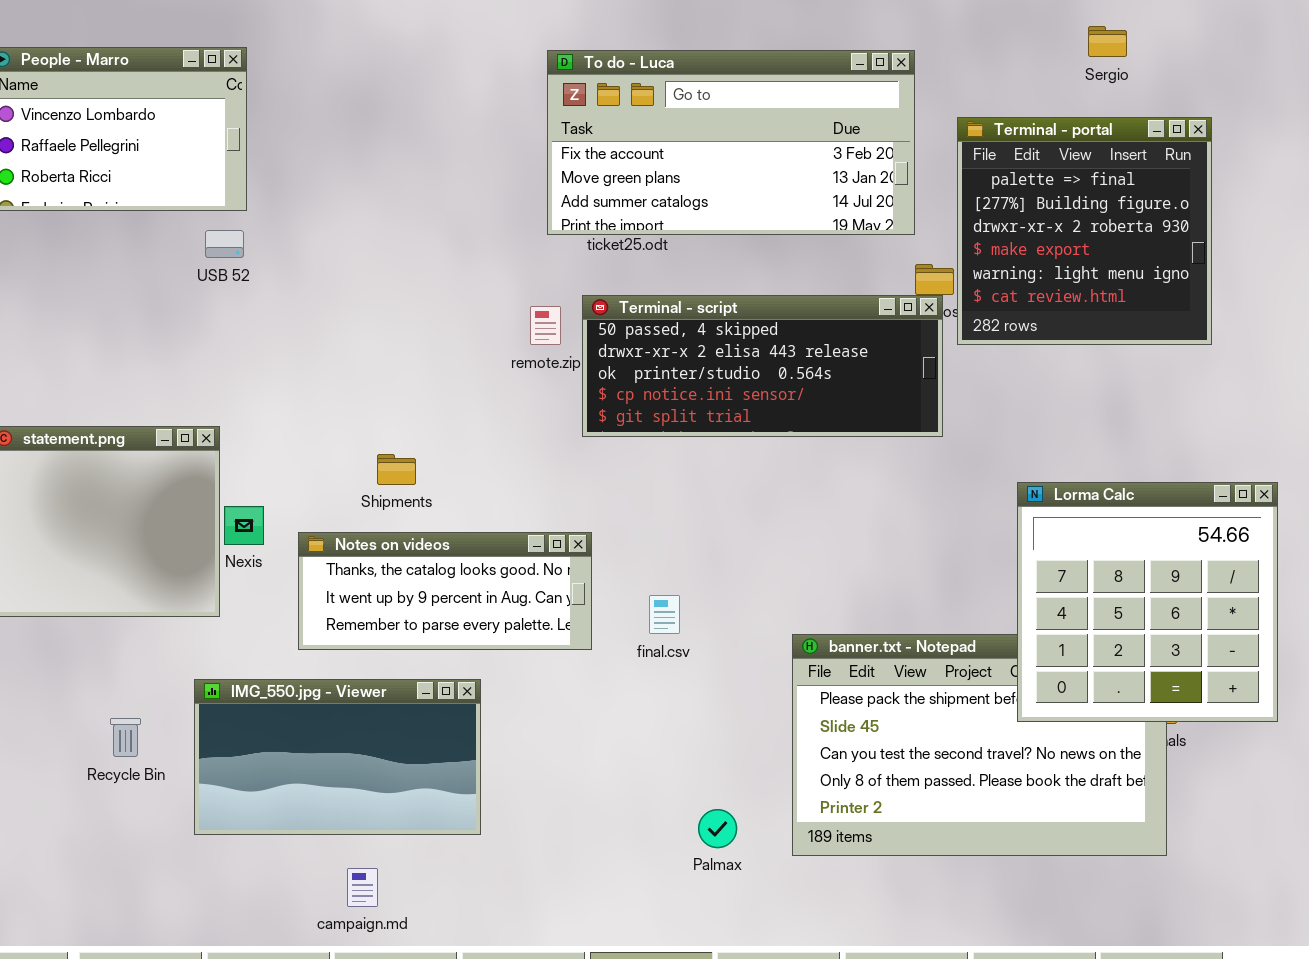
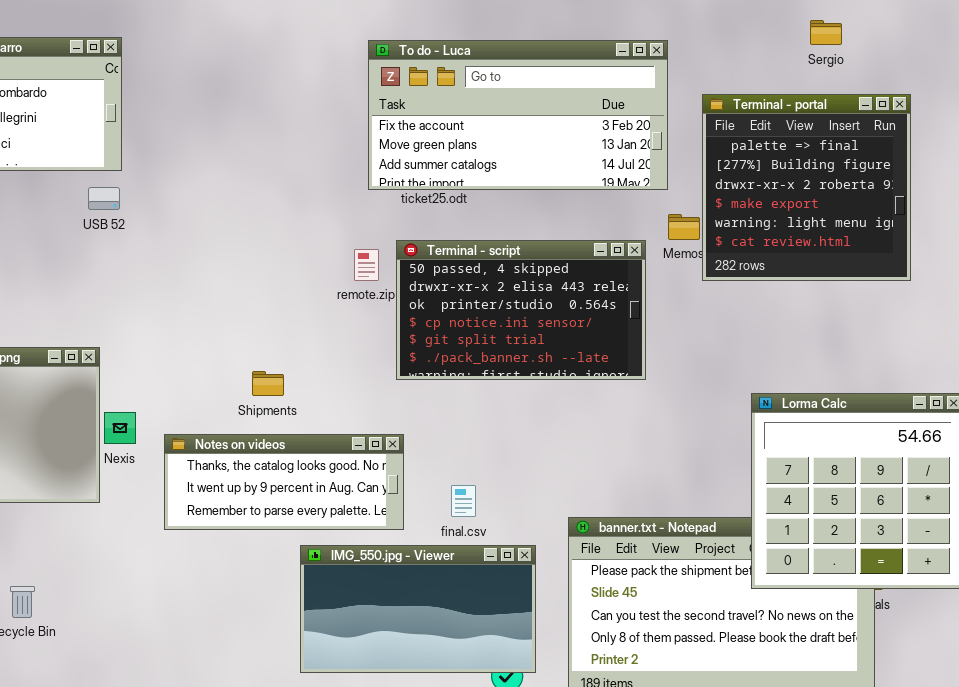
Terminal - script: [582,295,943,437] -> [396,240,646,380], resized
Shipments: [377,454,416,485] -> [252,371,284,396], moved
IMG_550.jpg - Viewer: [194,679,481,835] -> [300,545,536,673], moved

